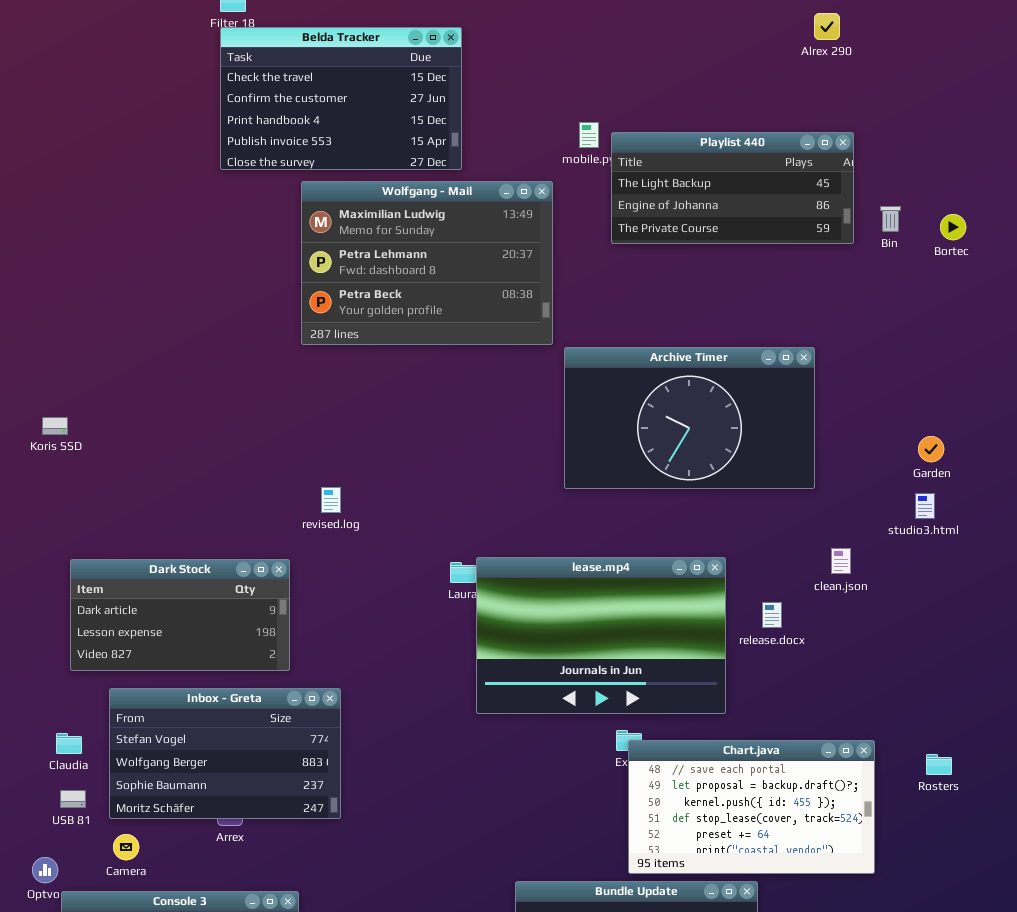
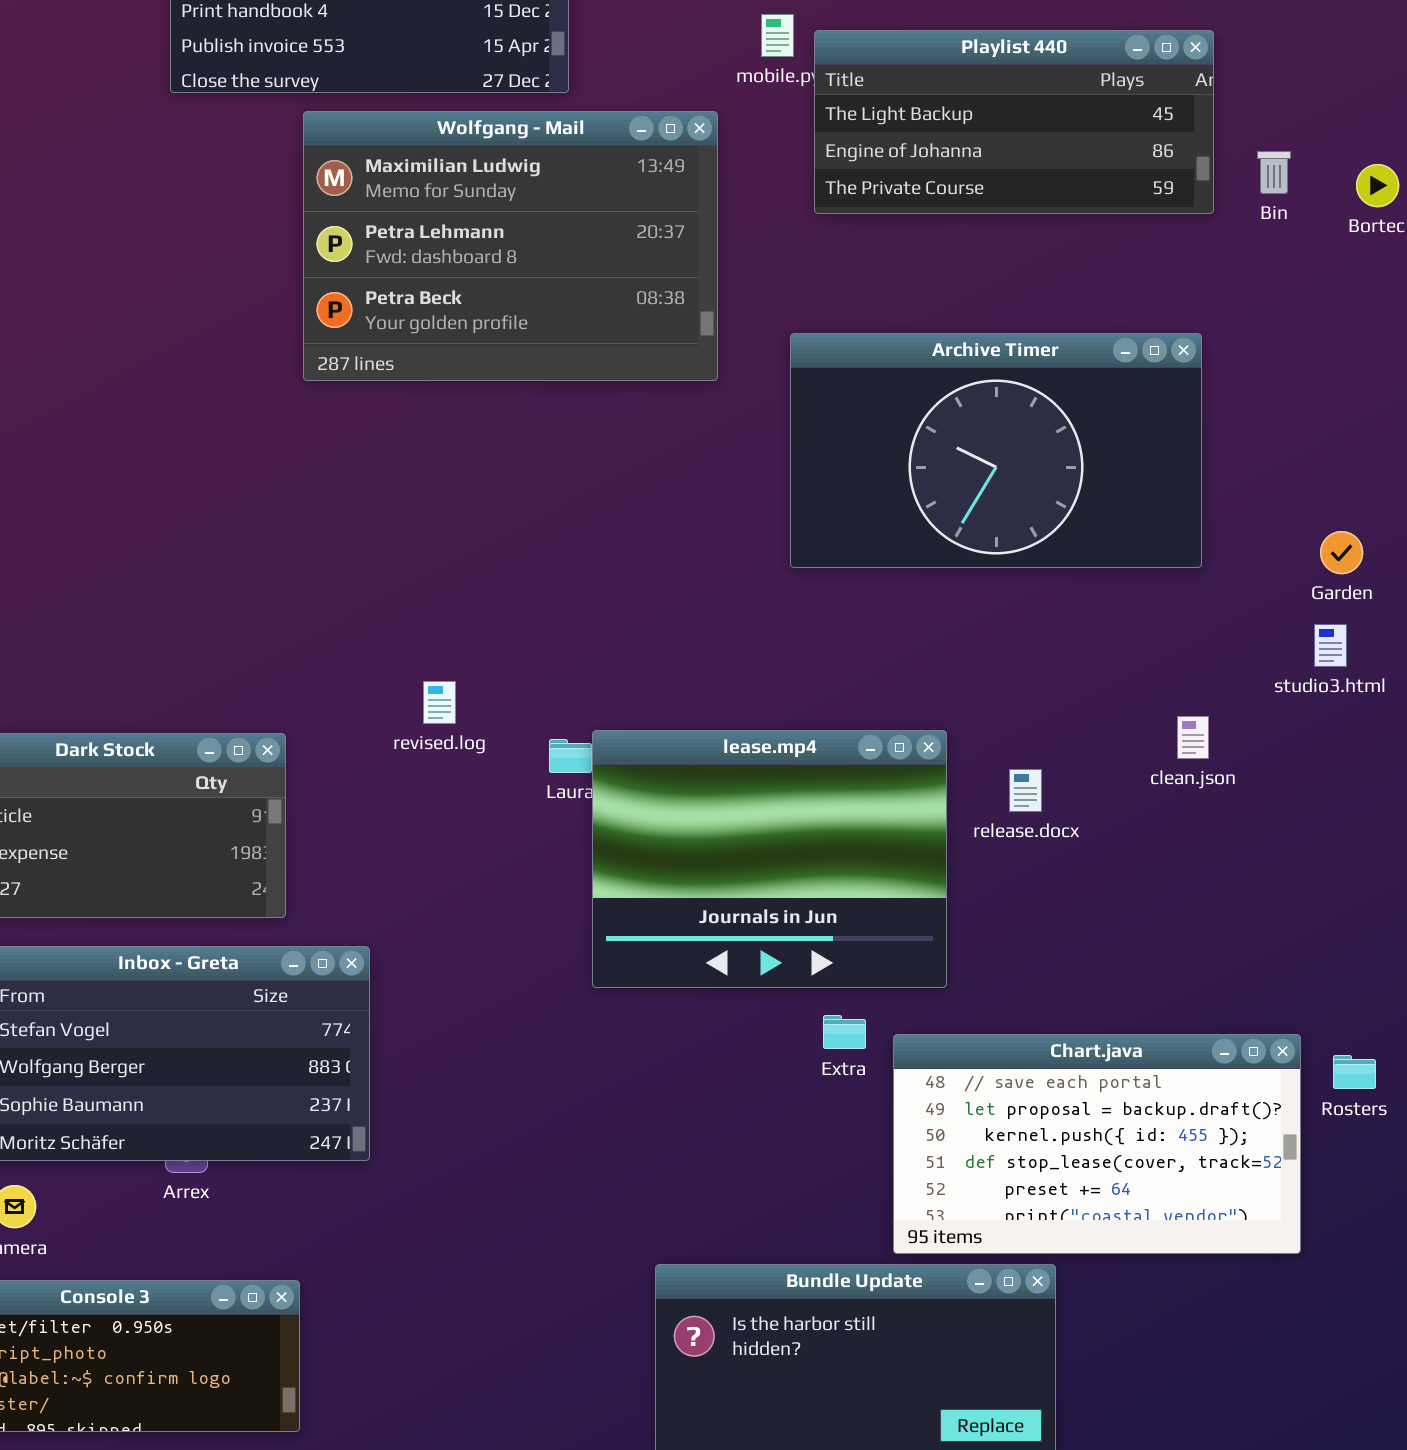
Archive Timer: [564,347,815,489] -> [790,333,1202,568], moved
revised.log: [321,487,341,513] -> [423,681,456,724], moved
lease.mp4: [476,557,726,714] -> [592,730,947,988], resized
release.docx: [762,602,782,628] -> [1009,769,1042,812], moved
Chart.java: [628,740,875,874] -> [893,1034,1301,1254], moved

